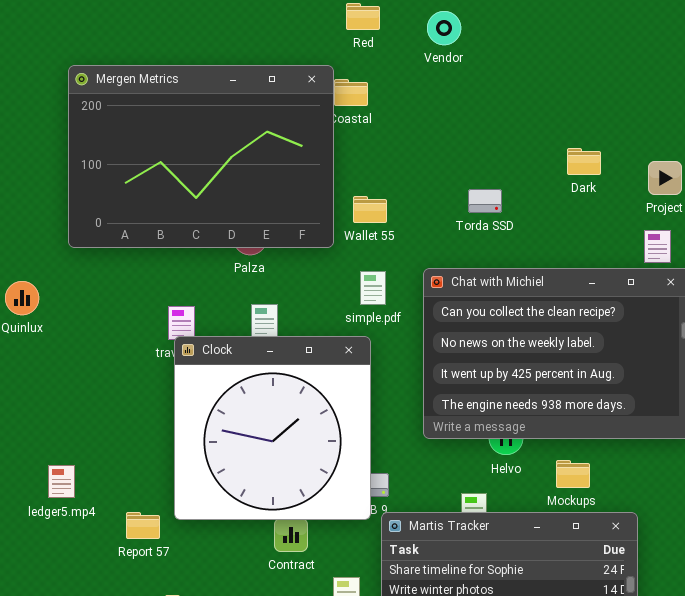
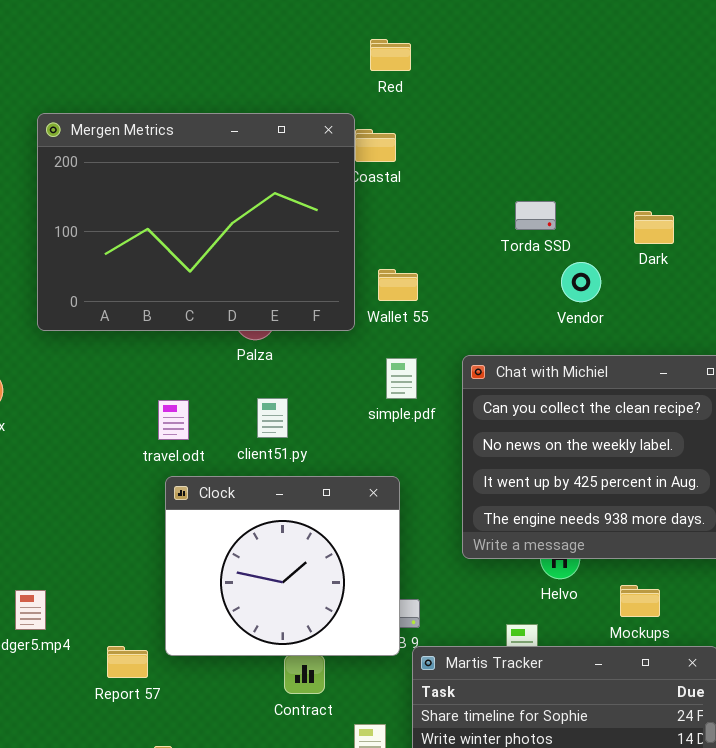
Vendor: [427,11,461,45] -> [561,262,601,302], moved
Torda SSD: [468,189,502,213] -> [515,201,556,230], moved
Clock: [174,336,371,520] -> [165,476,400,656], resized

